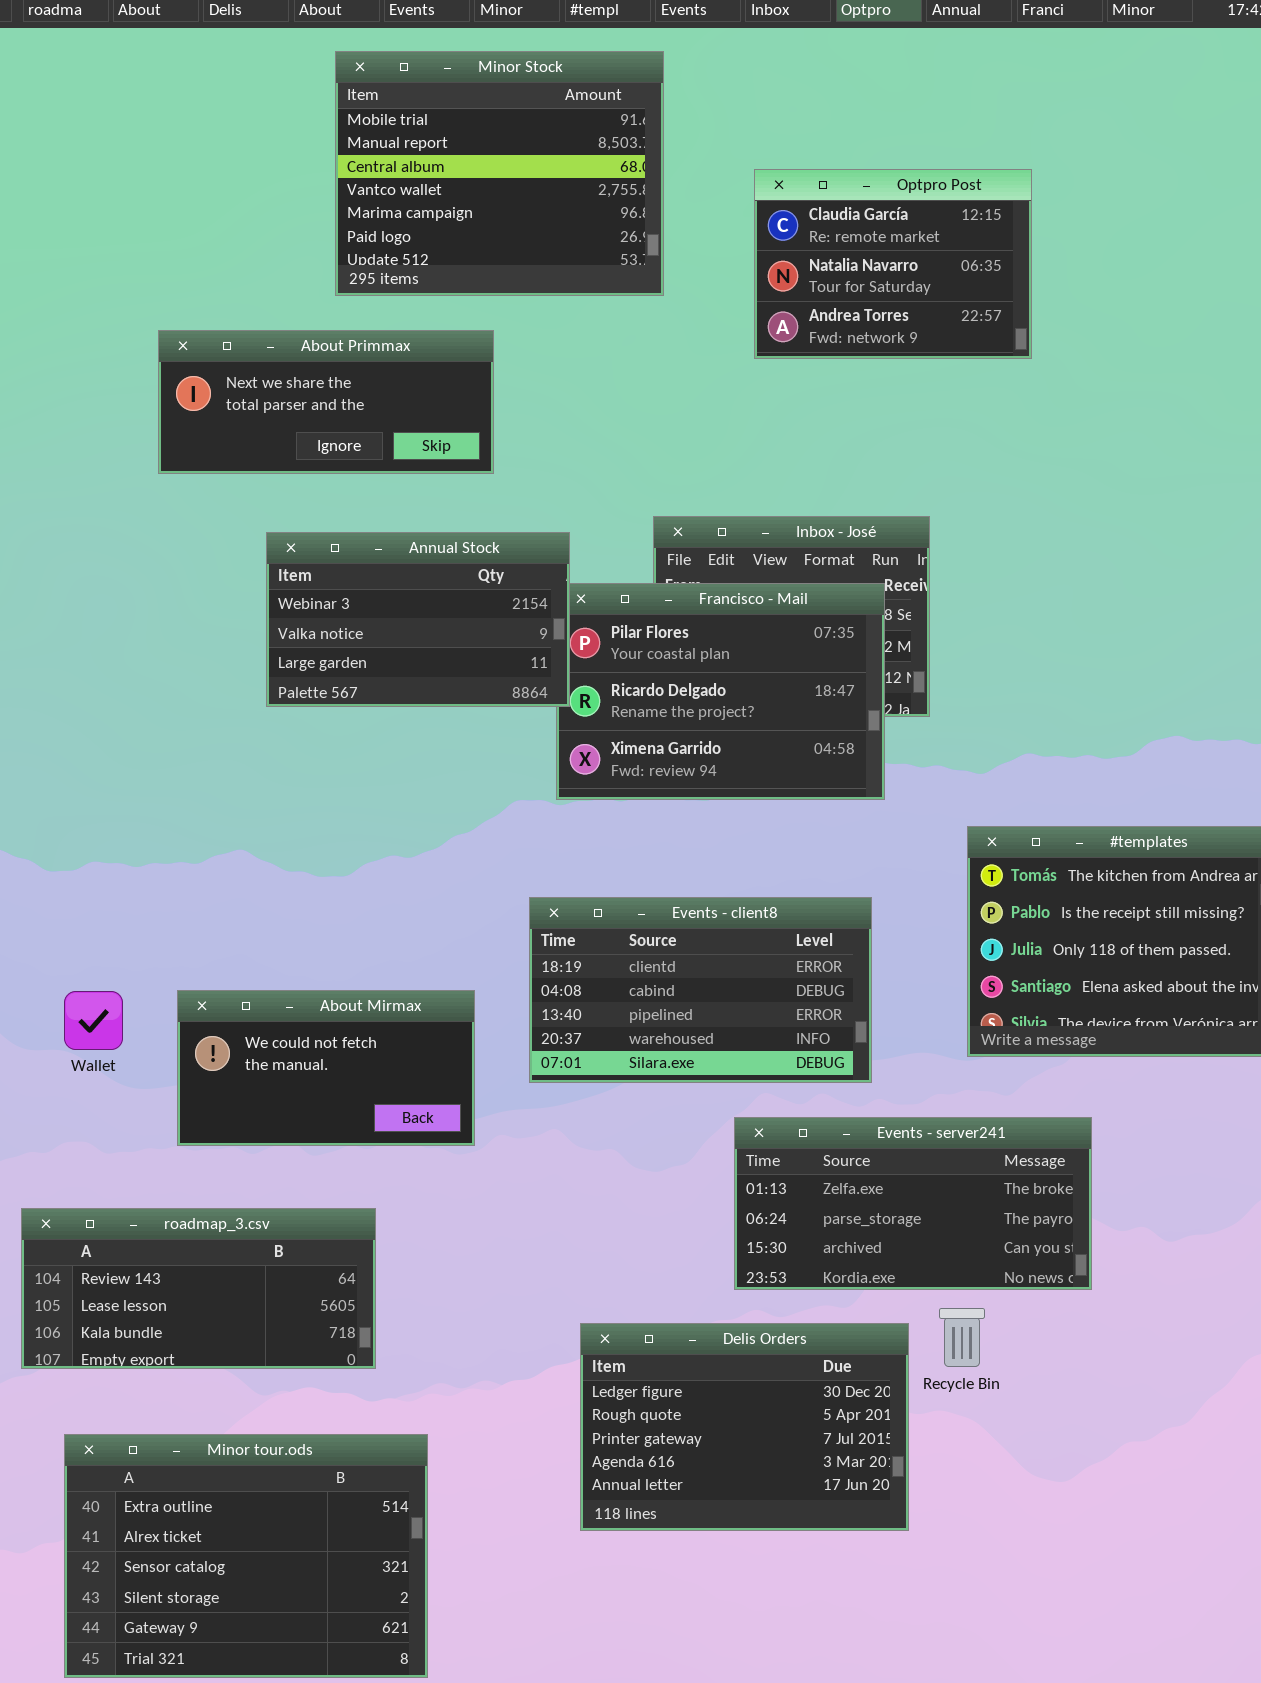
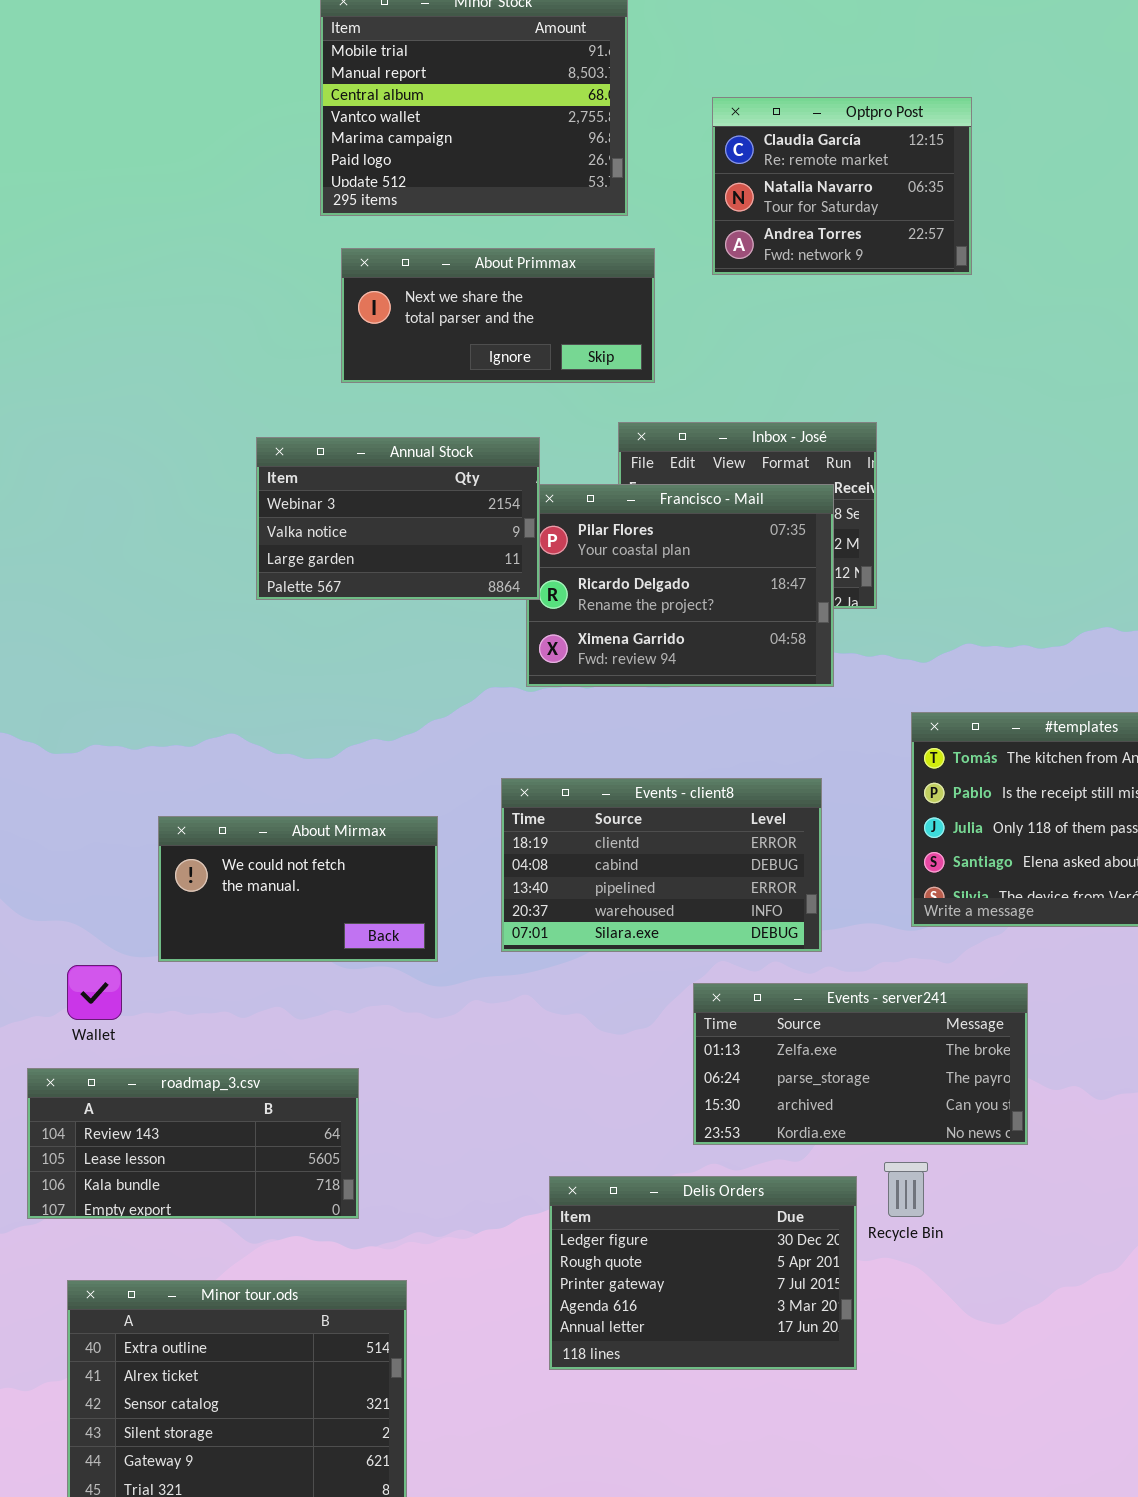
About Primmax: [158,330,494,474] -> [341,248,655,383], moved
About Mirmax: [177,990,475,1146] -> [158,816,438,962], moved
Wallet: [64,991,123,1050] -> [67,965,122,1020], moved

